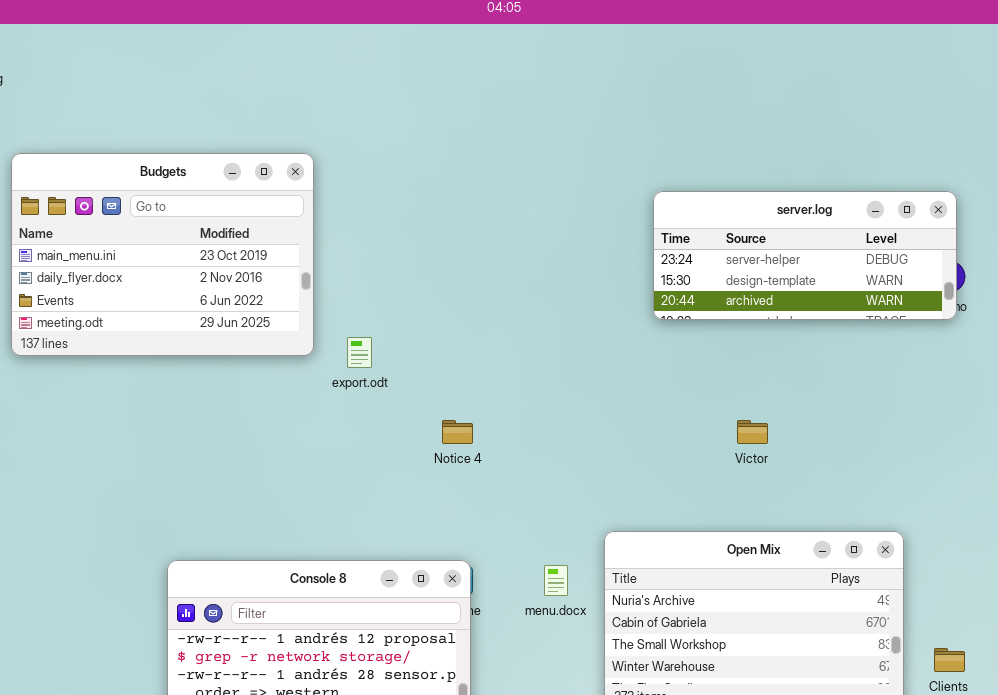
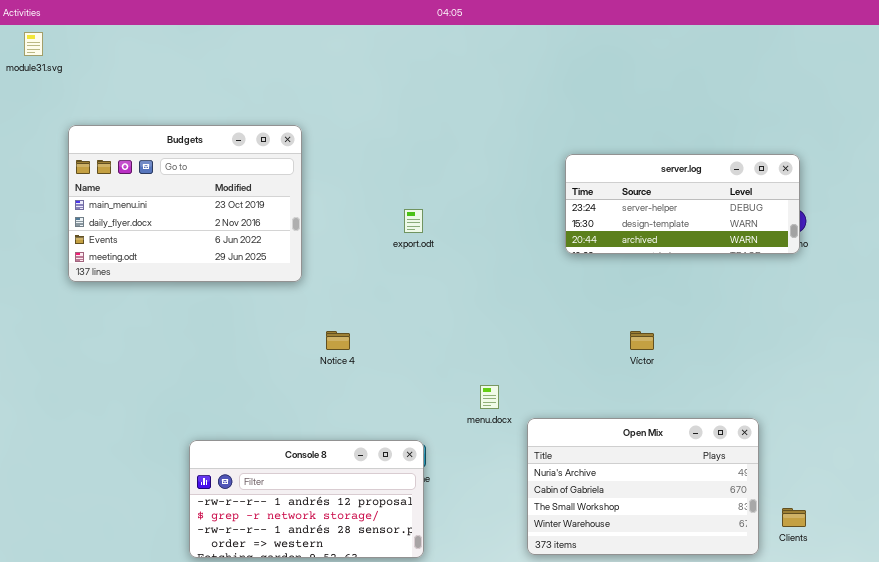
export.odt: [347,337,372,368] -> [404,209,423,233], moved
Notice 4: [442,420,473,444] -> [326,331,350,350], moved
menu.docx: [544,565,568,596] -> [480,385,499,409], moved

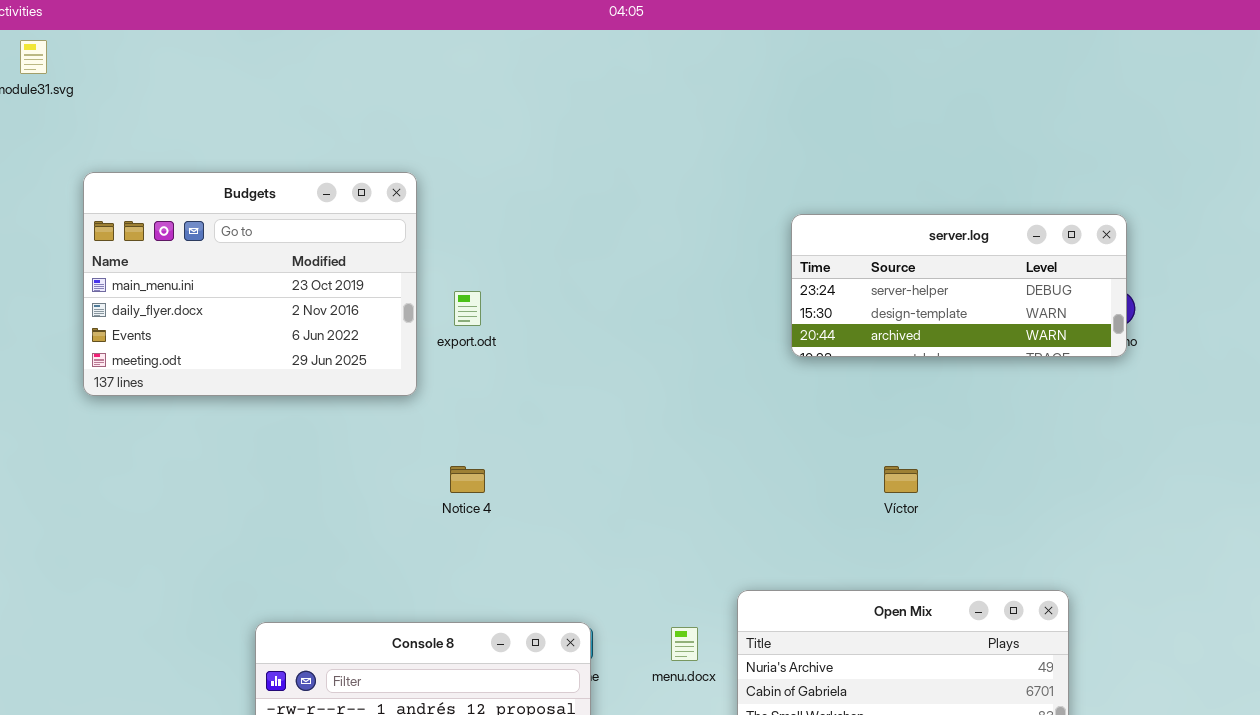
export.odt: [404,209,423,233] -> [454,291,481,326], moved
menu.docx: [480,385,499,409] -> [671,627,698,661], moved

